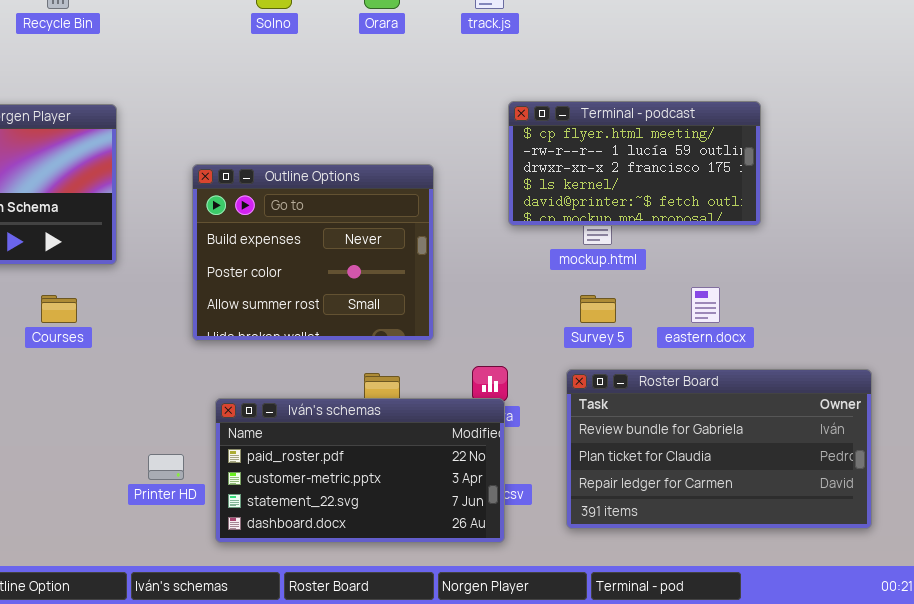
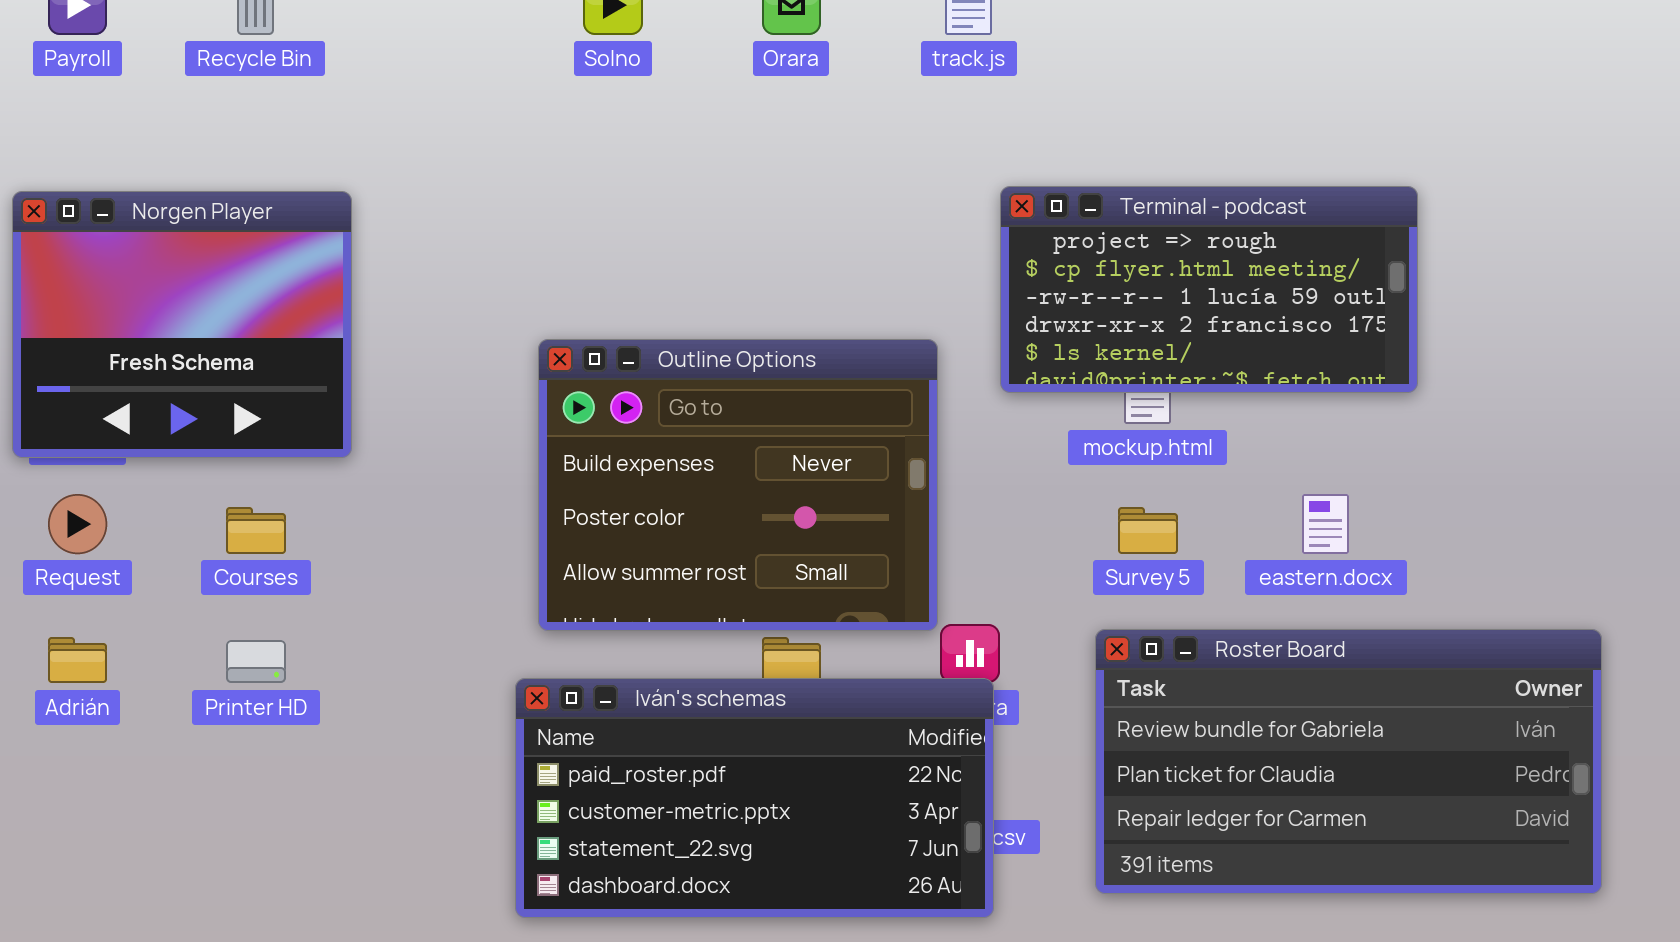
Terminal - podcast: [508,101,761,226] -> [1000,186,1418,393], scrolled up 1 row
Outline Options: [192,164,434,341] -> [538,339,938,631], moved
Printer HD: [148,454,184,480] -> [226,640,286,683], moved

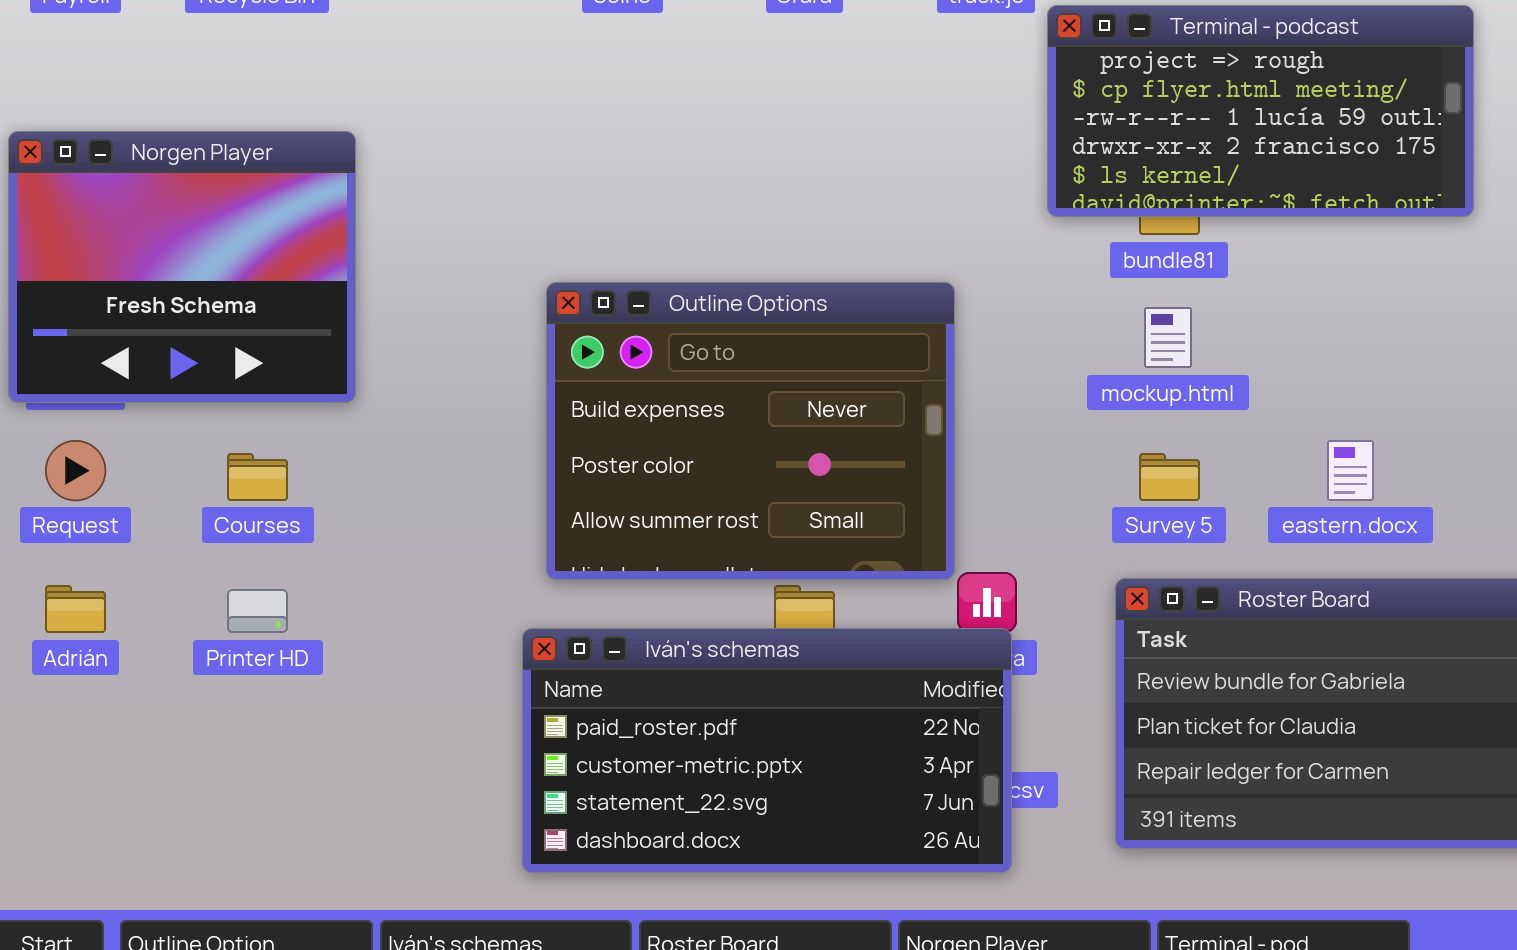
Terminal - podcast: [1000,186,1418,393] -> [1047,5,1474,217], moved

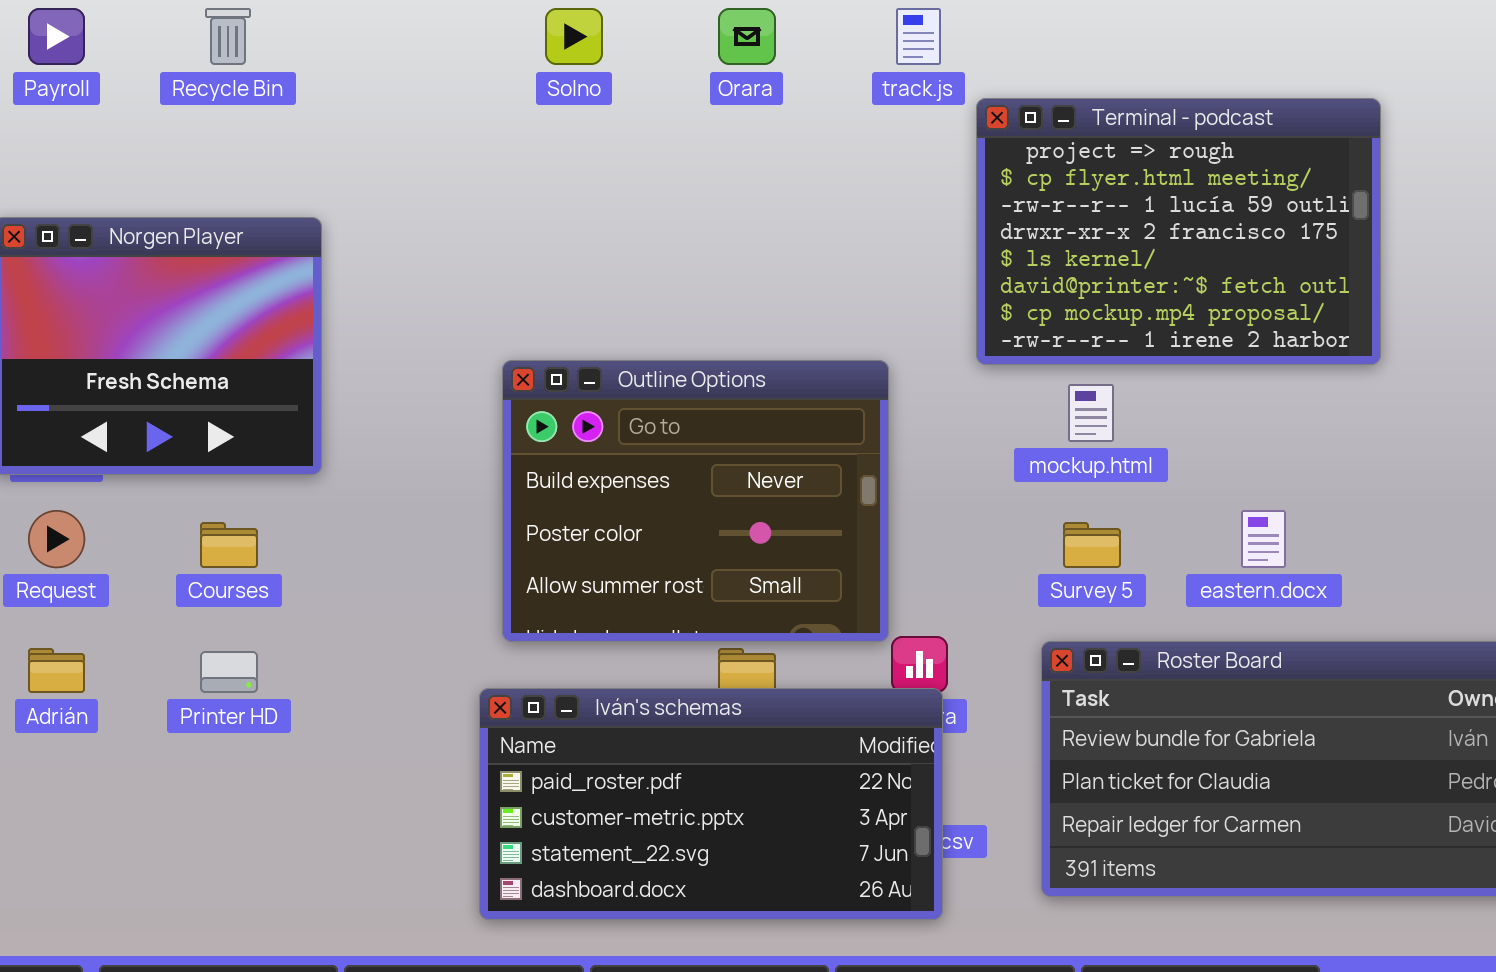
Terminal - podcast: [1047,5,1474,217] -> [976,98,1381,365], resized

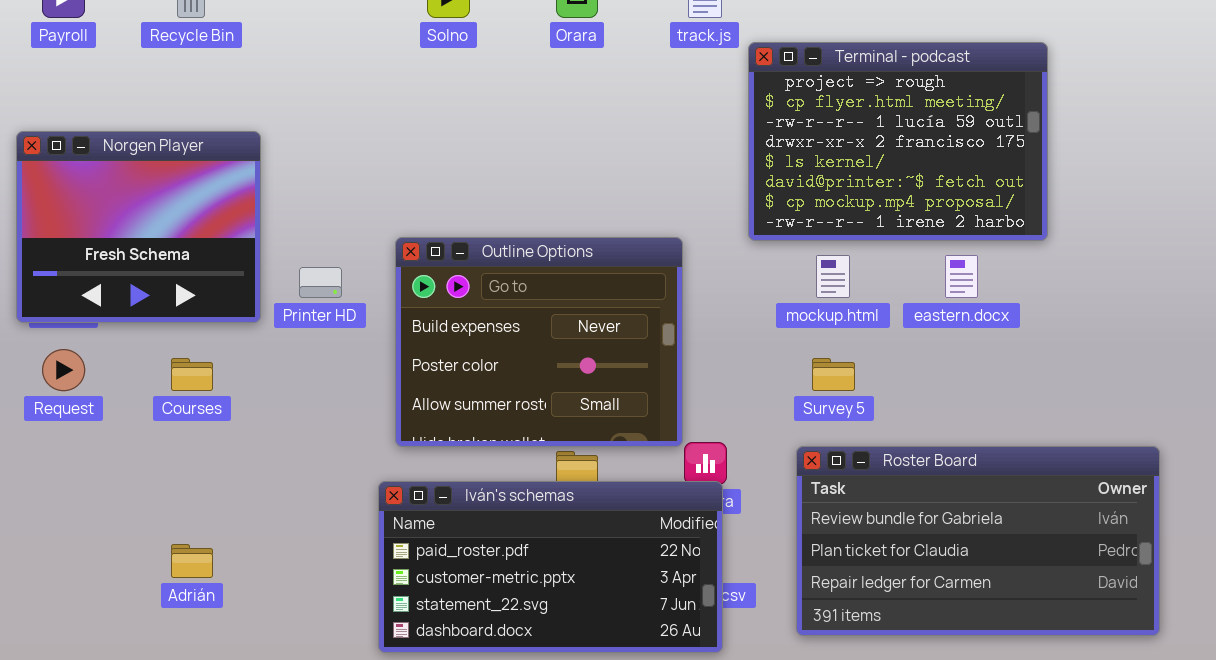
eastern.docx: [1241,510,1286,568] -> [945,255,978,298], moved
Adrián: [28,648,85,693] -> [171,544,213,578], moved
Printer HD: [200,651,258,693] -> [299,267,342,298], moved

